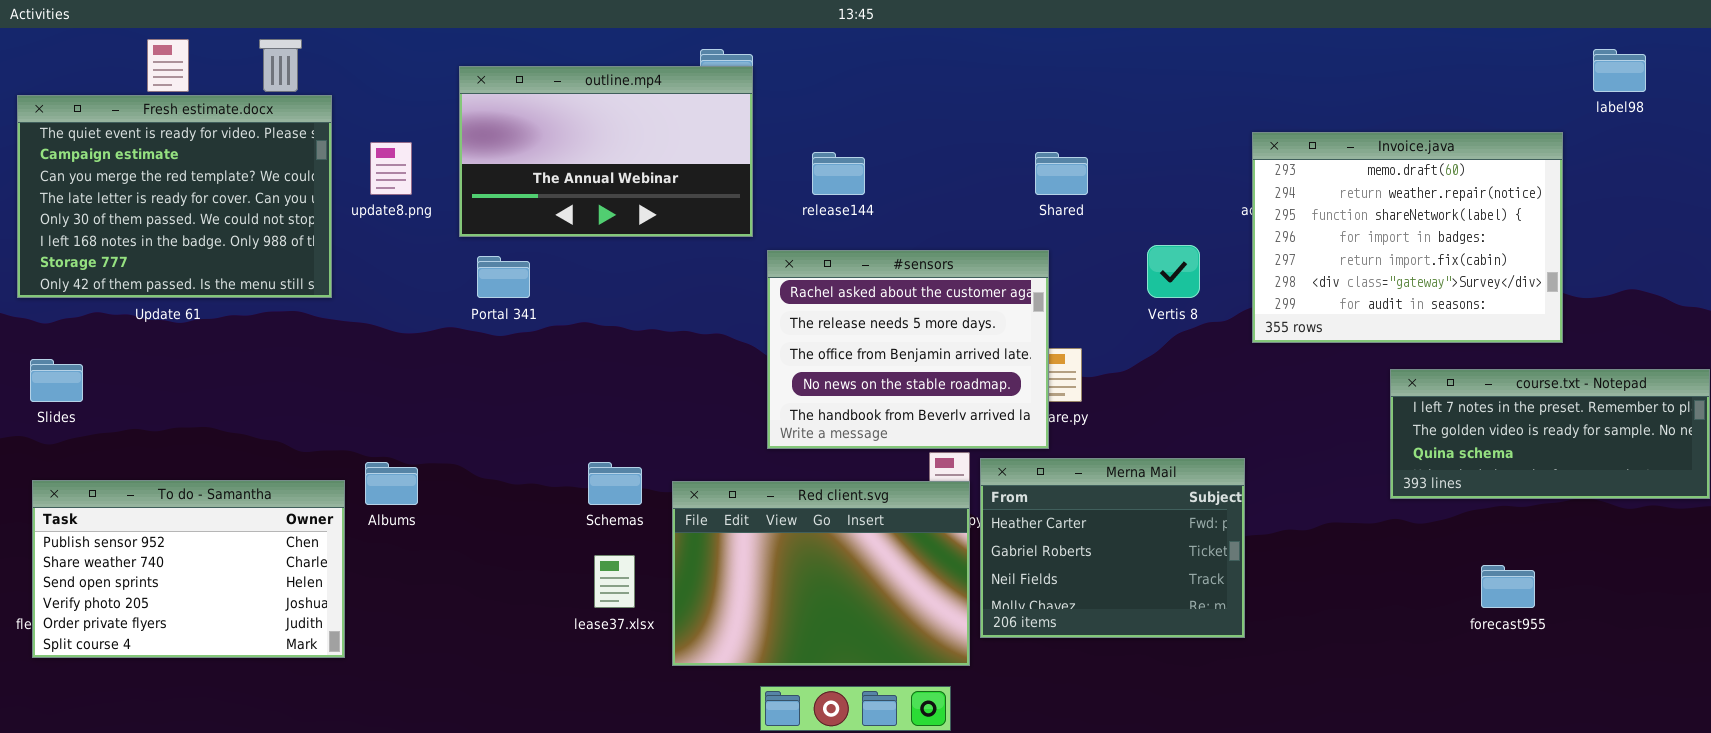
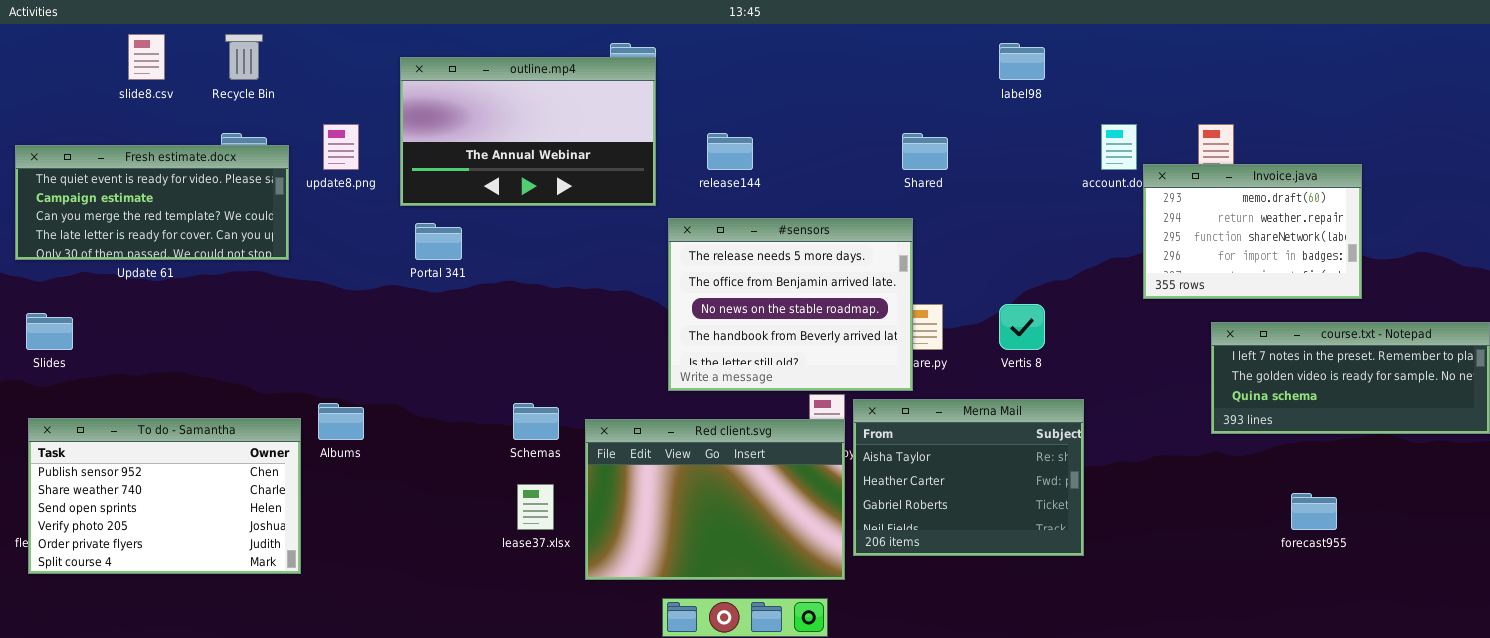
label98: [1593,49,1646,92] -> [999,43,1045,80], moved
Fresh estimate.docx: [17,95,332,298] -> [15,145,289,260], resized
Invoice.java: [1252,132,1563,343] -> [1143,164,1362,299], resized
Vertis 8: [1147,245,1200,298] -> [999,304,1045,350], moved
#sensors: [767,250,1049,449] -> [668,218,913,391], scrolled down 1 row
Merna Mail: [980,458,1245,638] -> [853,399,1084,556], scrolled up 1 row

